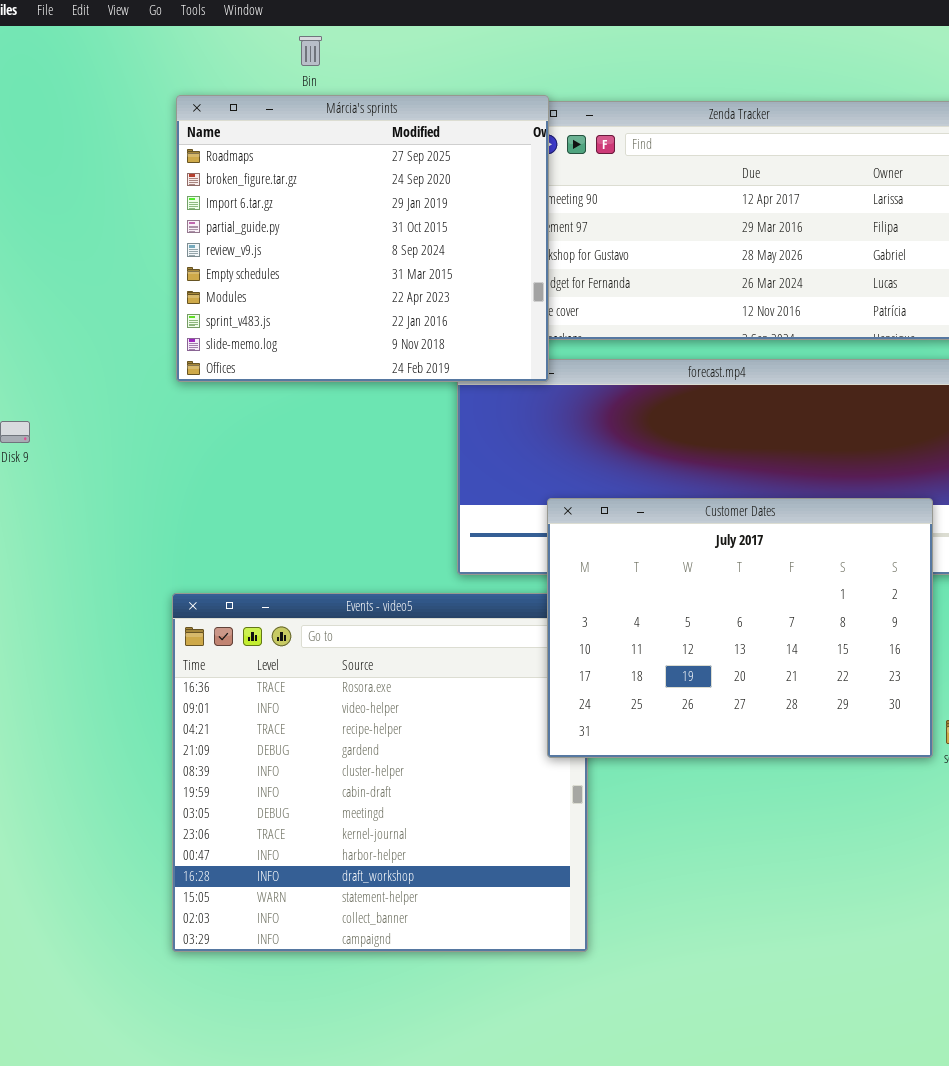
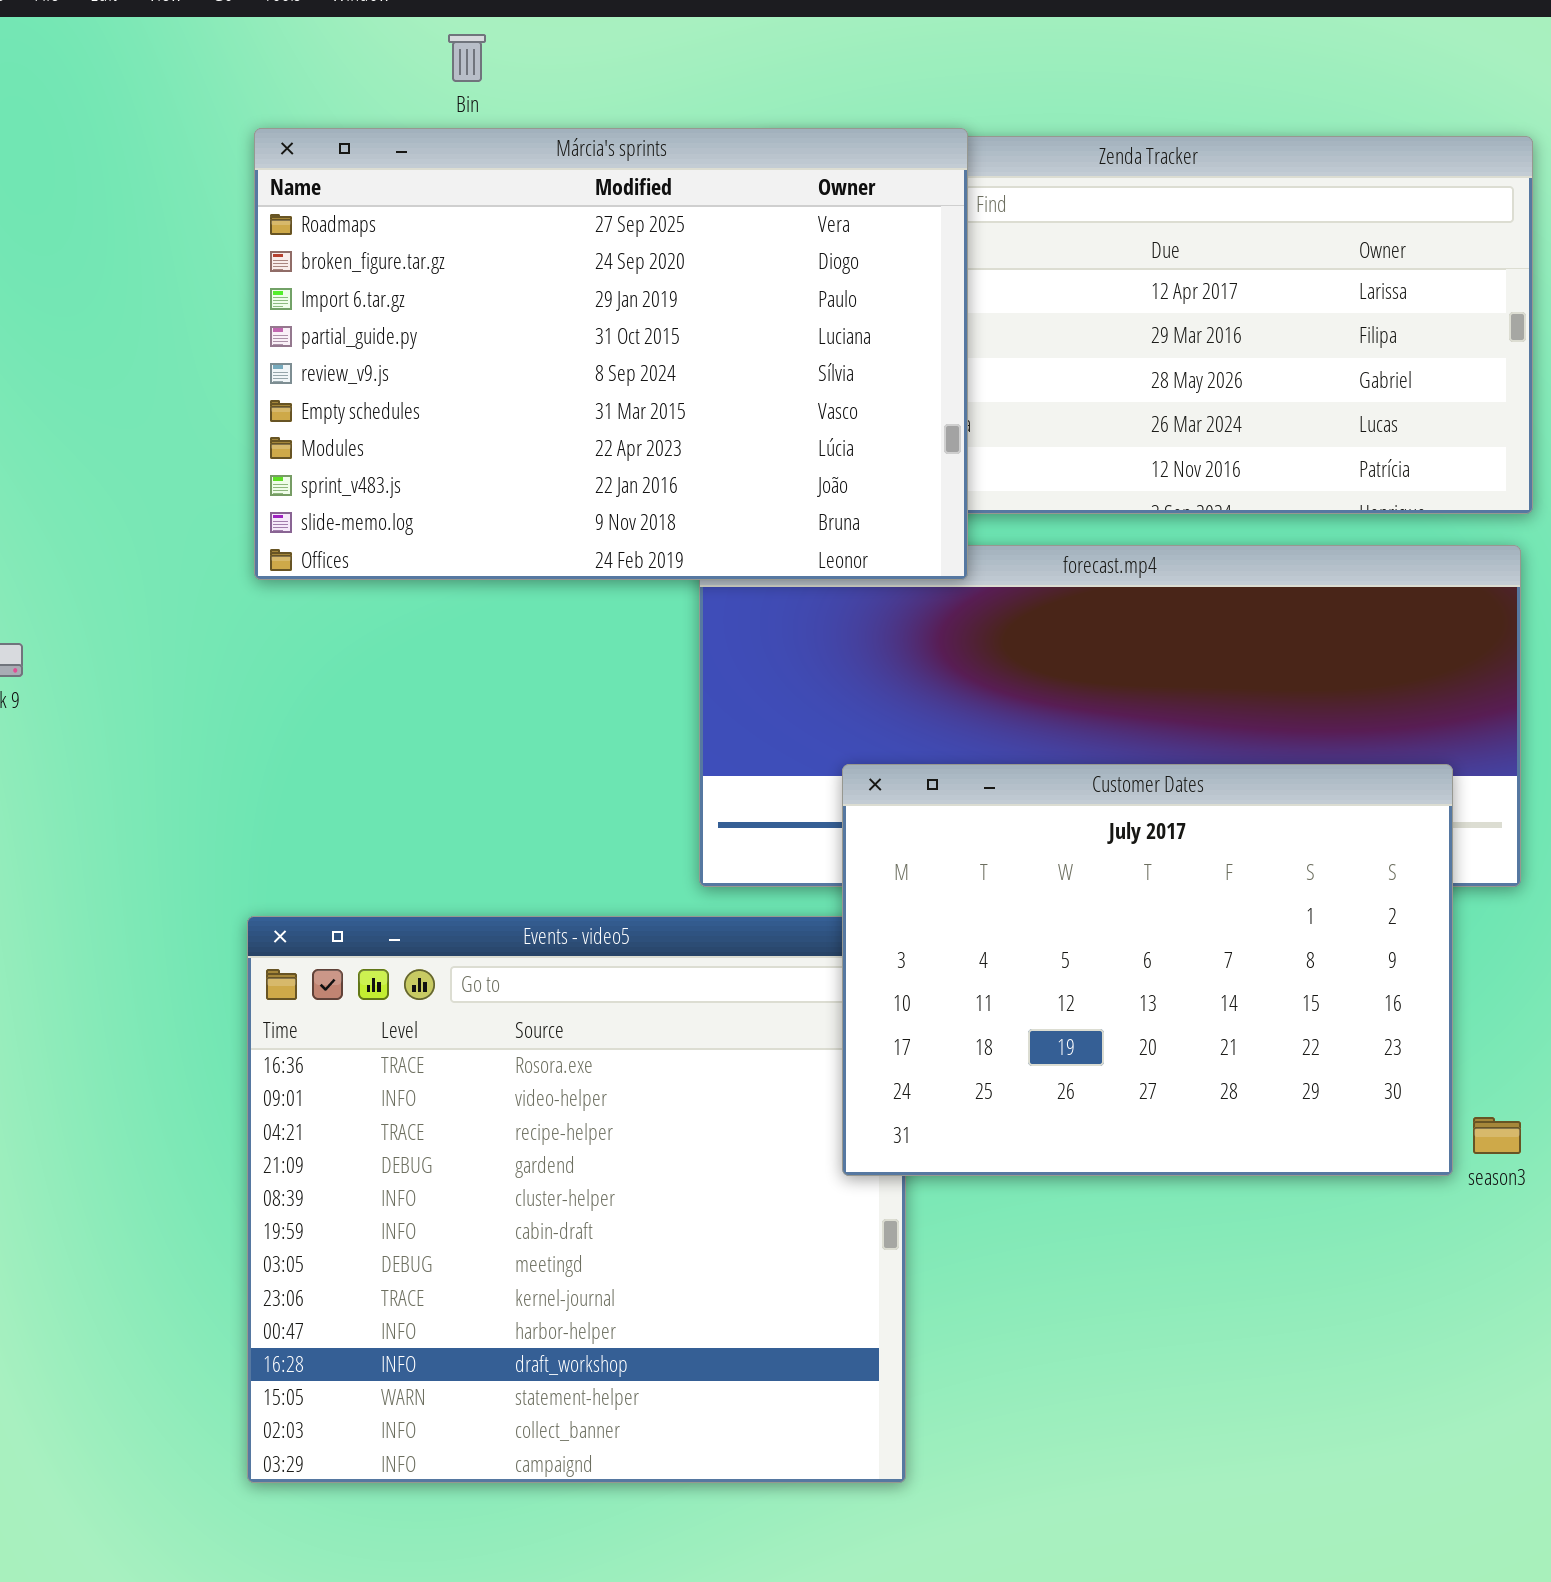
Márcia's sprints: [176,95,549,382] -> [254,128,968,580], resized

